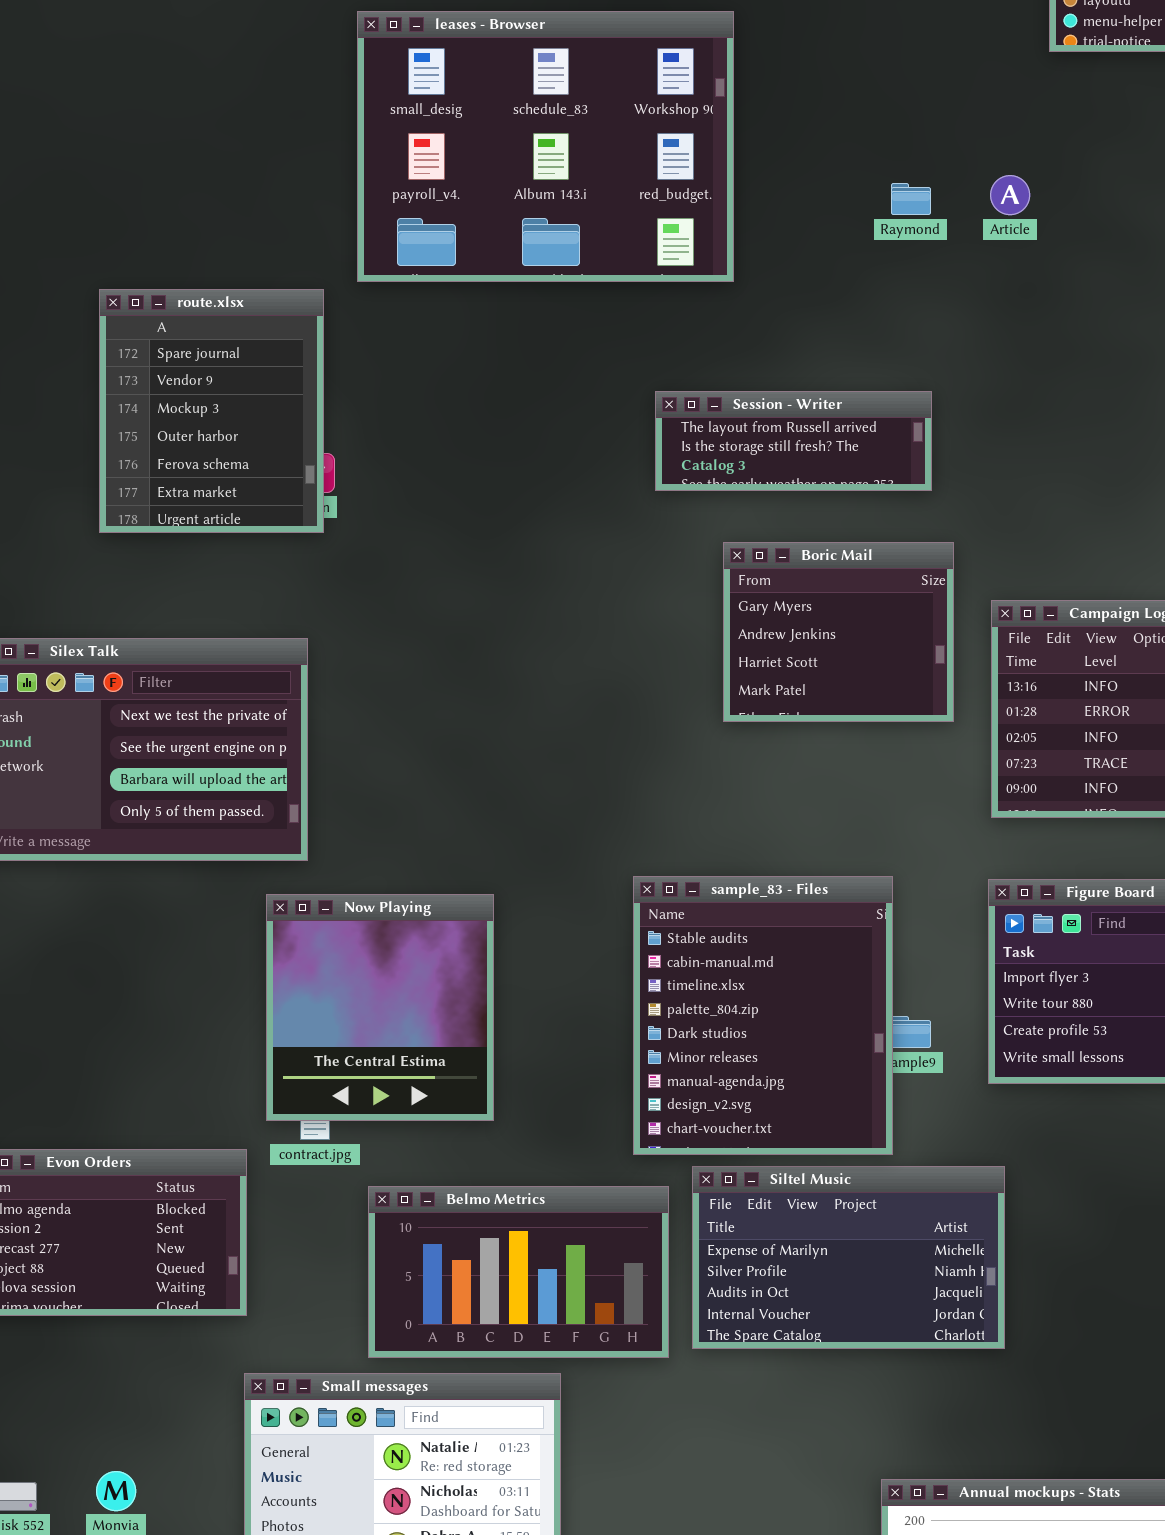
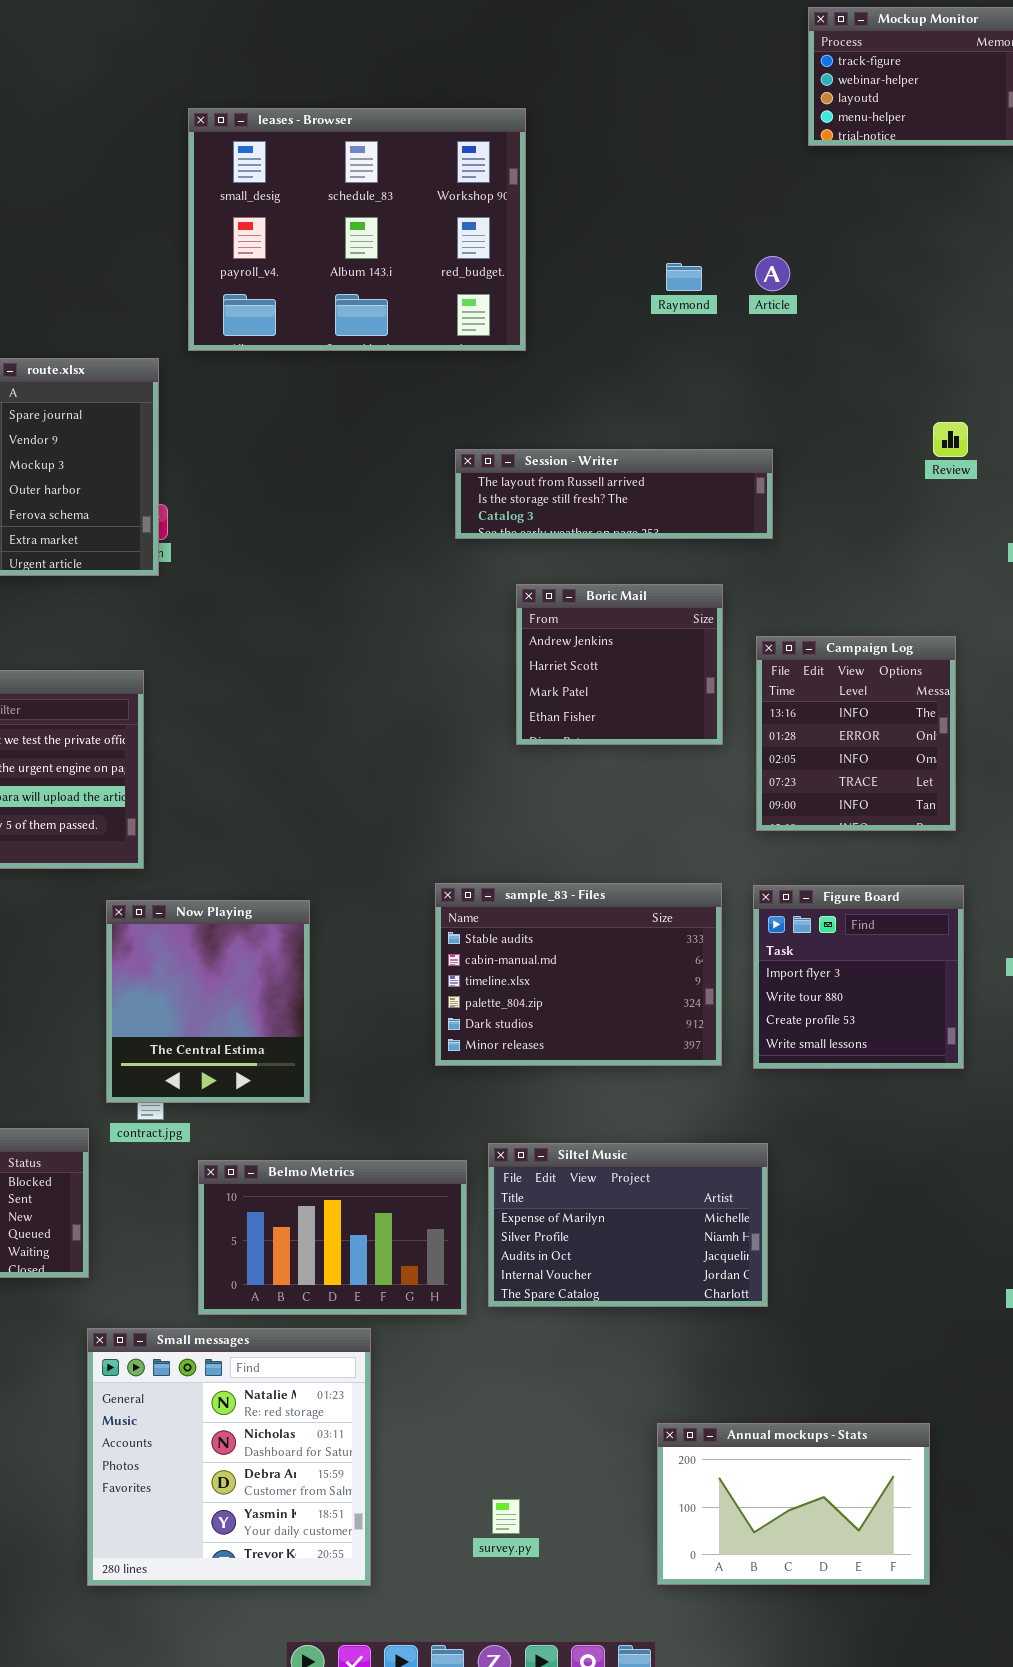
Session - Writer: [655,391,932,491] -> [455,449,773,539], resized
Boric Mail: [723,542,954,722] -> [516,584,723,745], scrolled down 1 row
sample_83 - Files: [633,876,893,1155] -> [435,883,722,1066], resized

